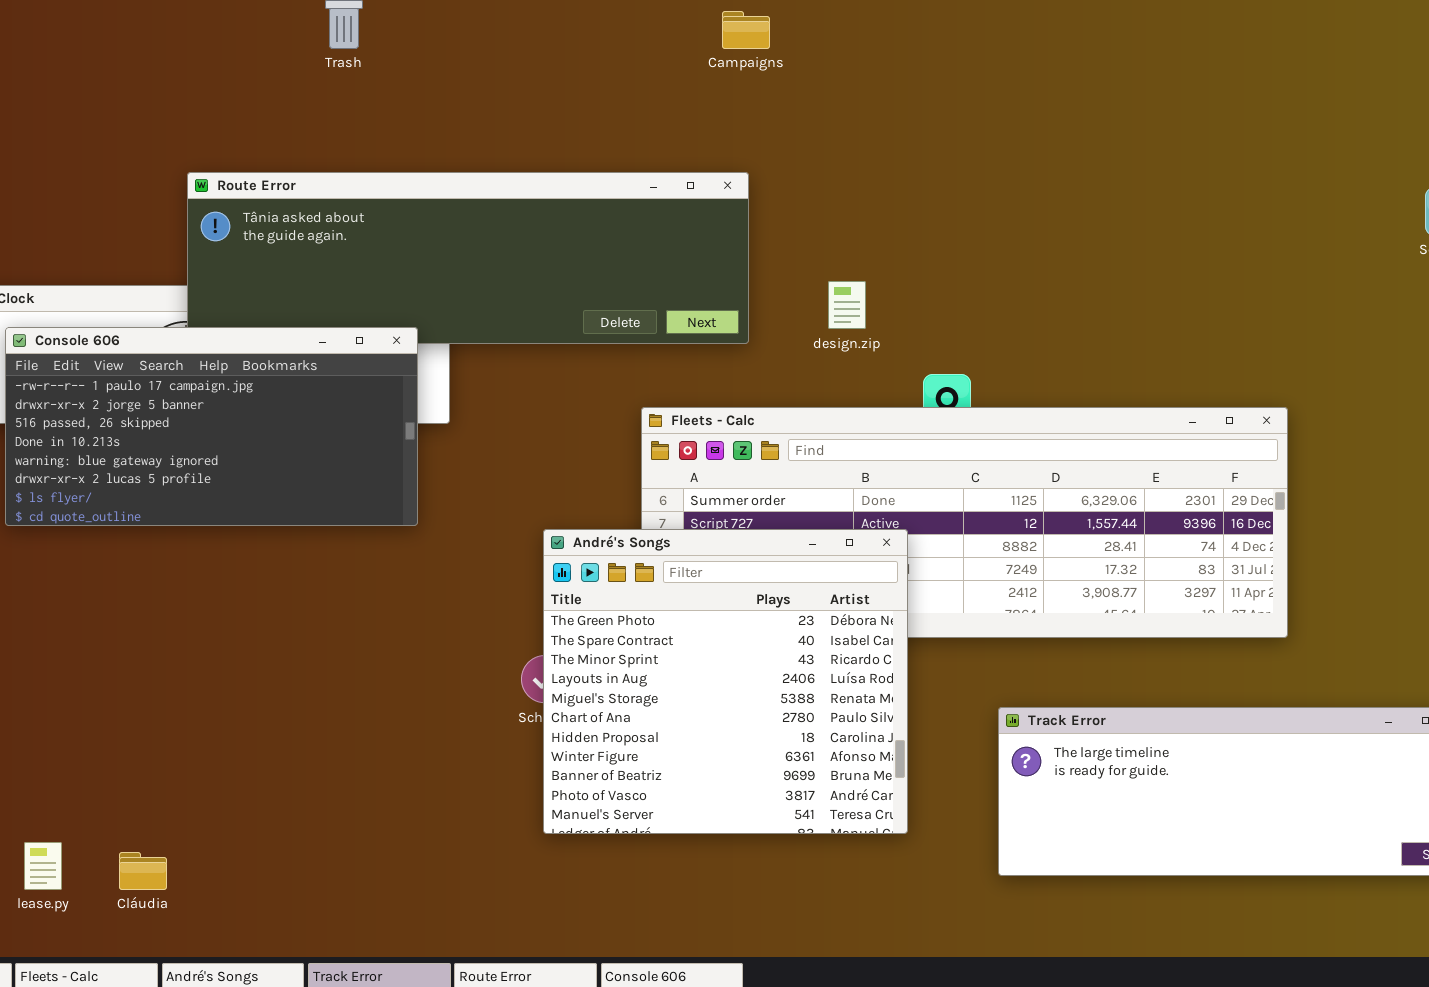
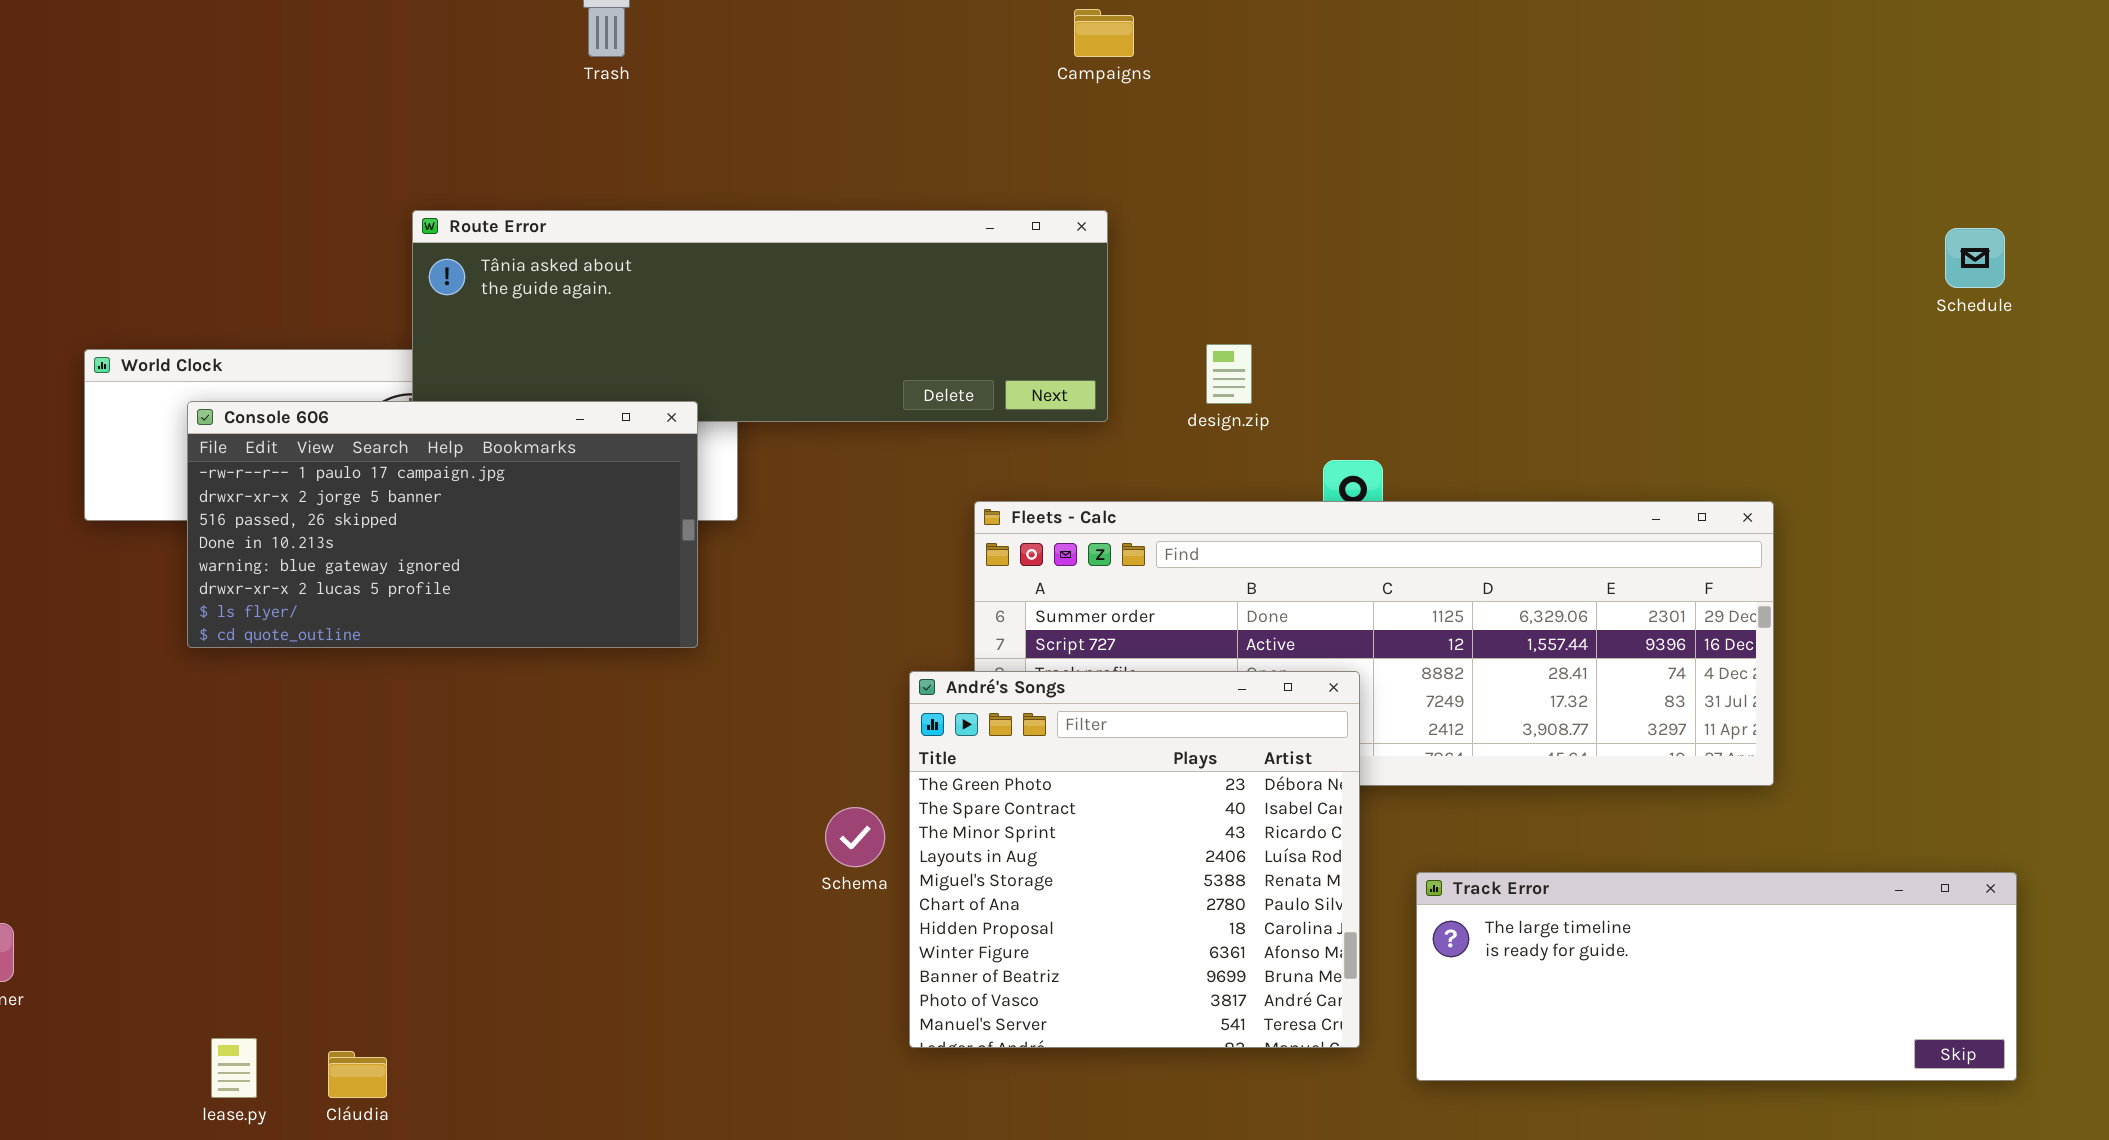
André's Songs: [543,529,908,834] -> [909,671,1360,1048], moved

